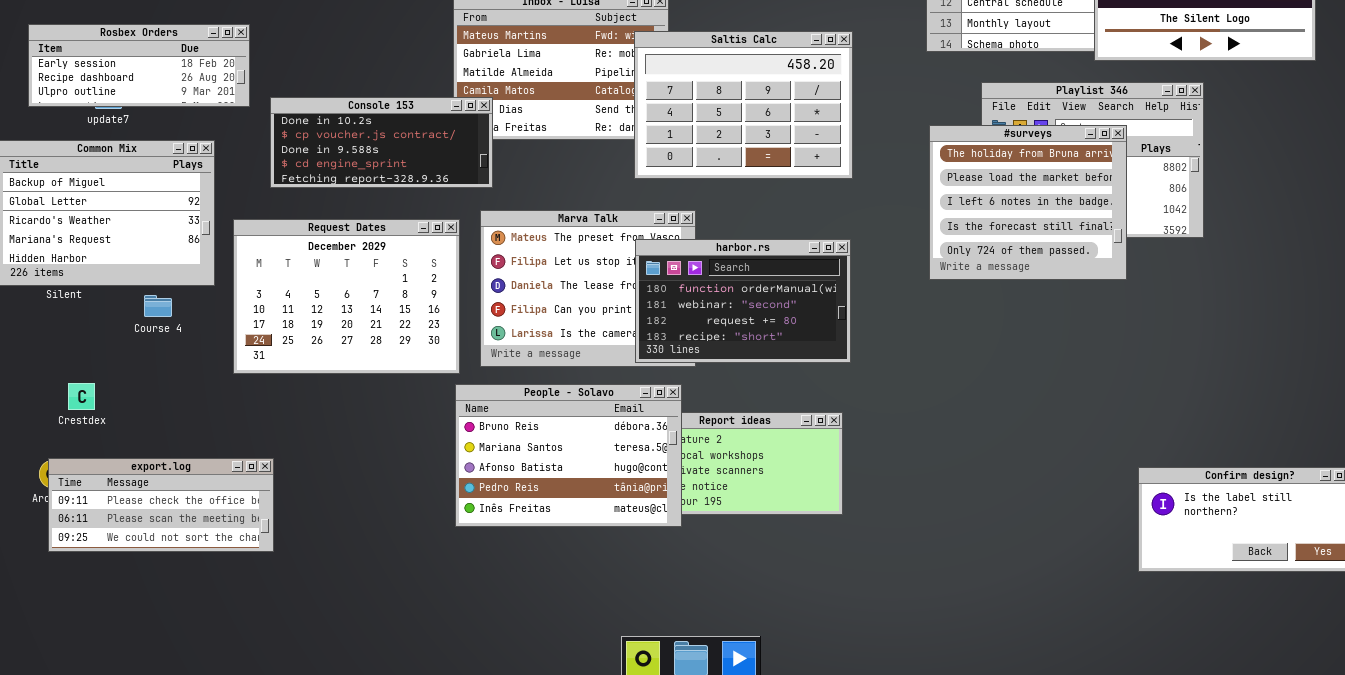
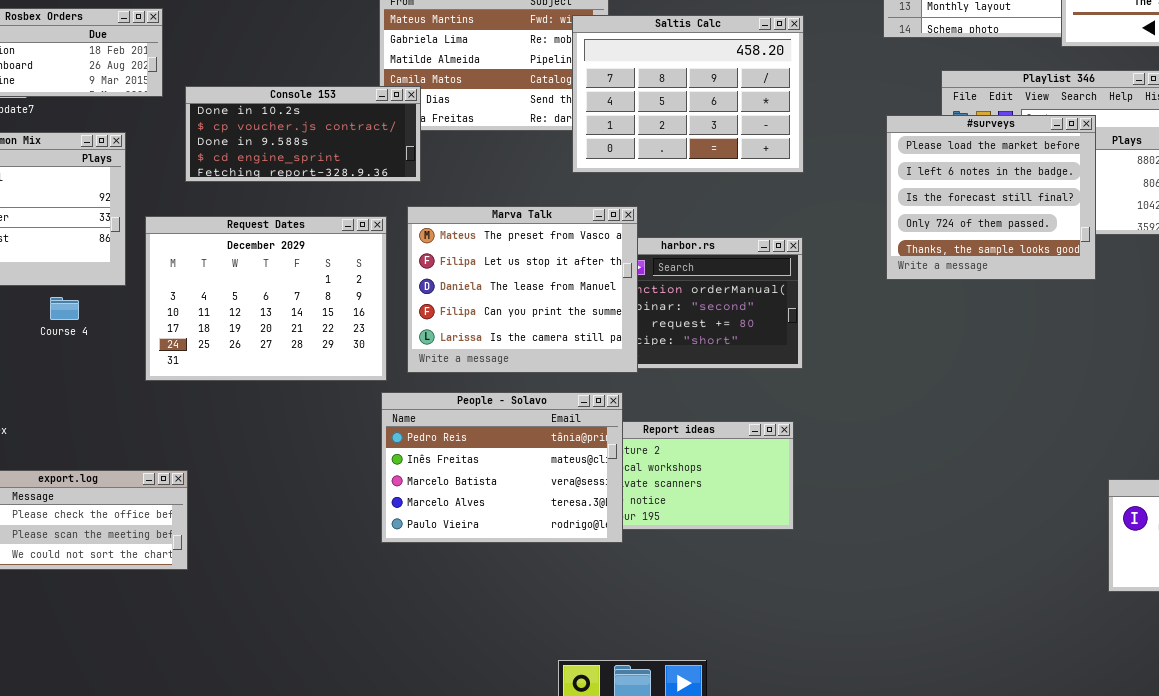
#surveys: [929,125,1127,280] -> [886,115,1096,280], scrolled down 1 row
Marva Talk: [480,210,696,367] -> [407,206,638,373], raised
People - Solavo: [455,384,682,527] -> [381,392,623,543], scrolled down 3 rows

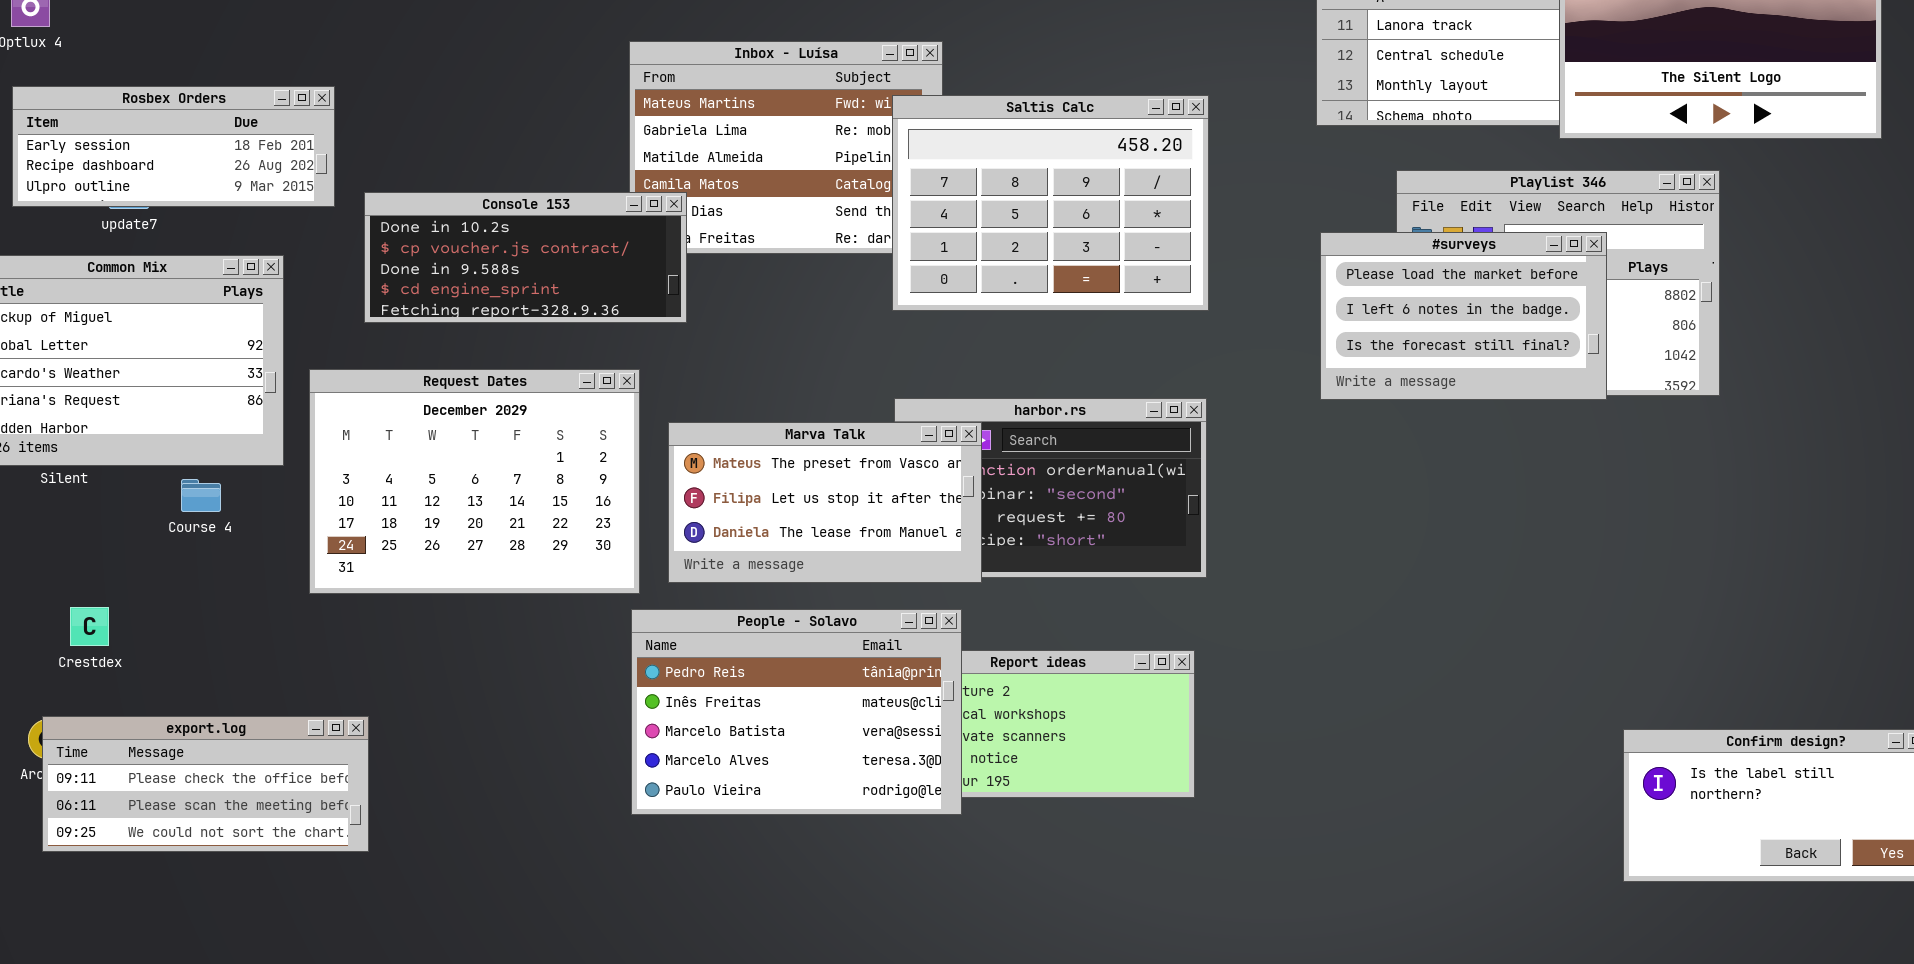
#surveys: [886,115,1096,280] -> [1320,232,1607,400], resized
Marva Talk: [407,206,638,373] -> [668,422,982,583], resized

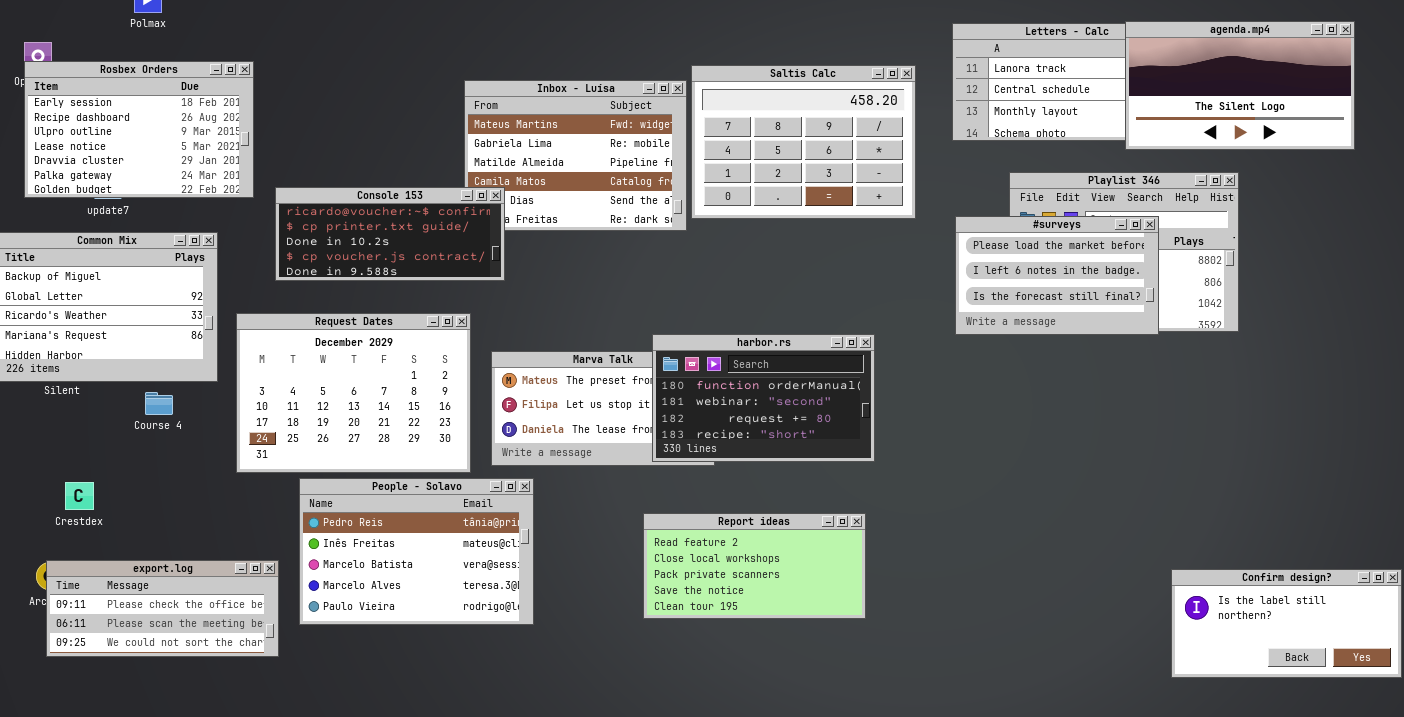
Rosbex Orders: [12,86,335,207] -> [24,61,254,198], resized
Saltis Calc: [892,95,1209,311] -> [691,65,916,219], moved
Console 153: [364,192,687,323] -> [275,187,505,281], scrolled up 2 rows
harbor.rs: [894,398,1207,578] -> [652,334,875,462], raised
People - Solavo: [631,609,962,815] -> [299,478,534,625], moved

